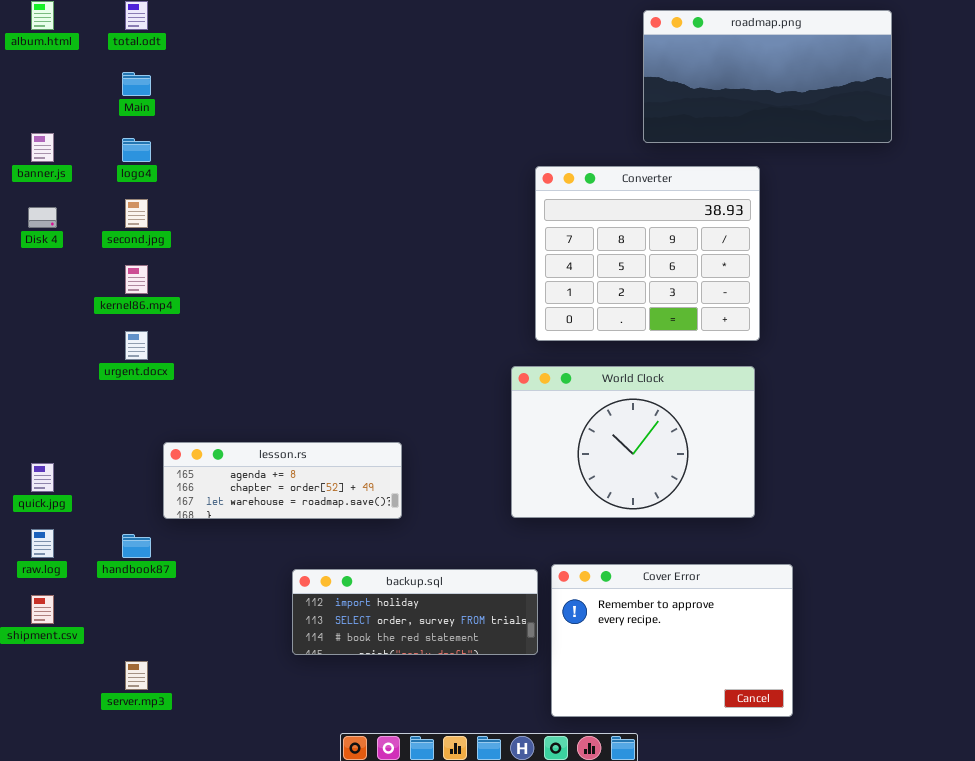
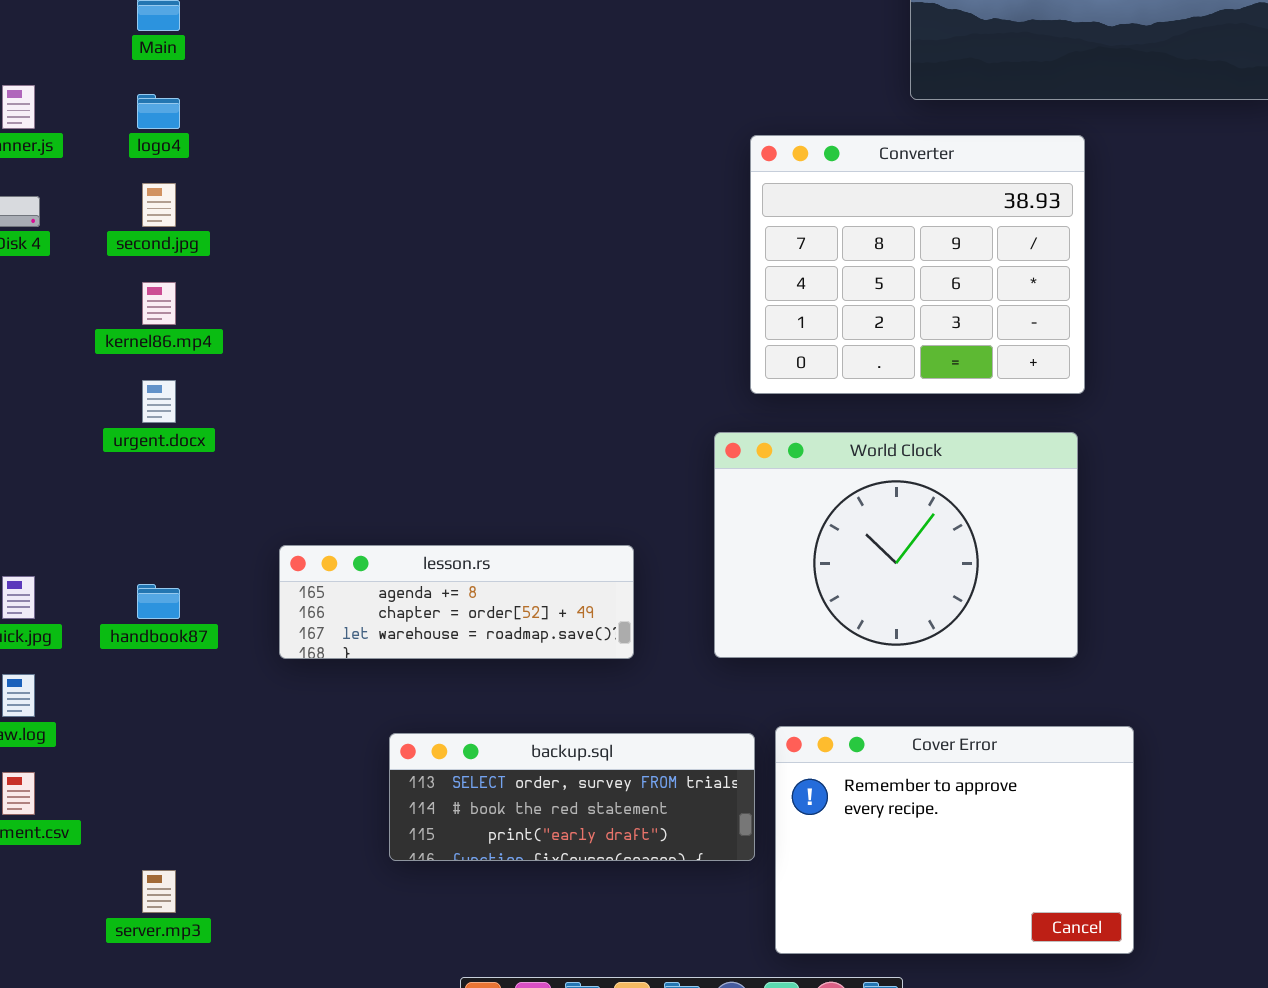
lesson.rs: [163,442,402,519] -> [279,545,634,659], moved
handbook87: [122,534,151,558] -> [137,584,180,619], moved
backup.sql: [292,569,538,655] -> [389,733,755,861], scrolled down 1 row

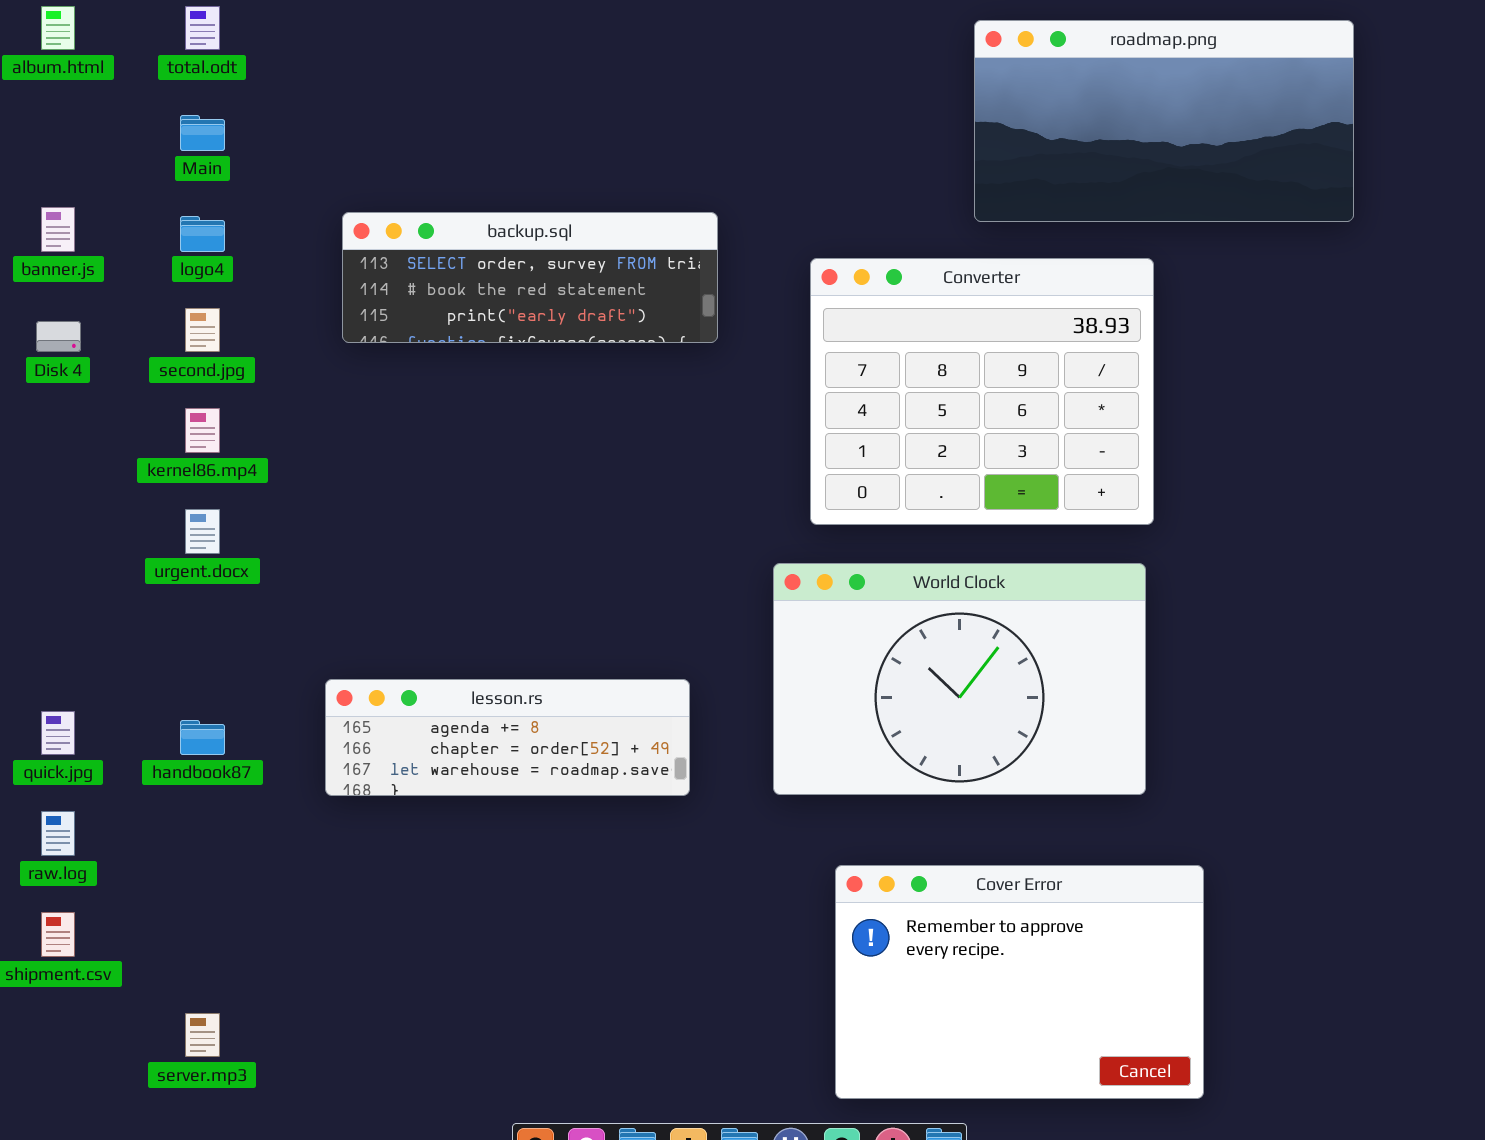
backup.sql: [389,733,755,861] -> [342,212,718,343], moved

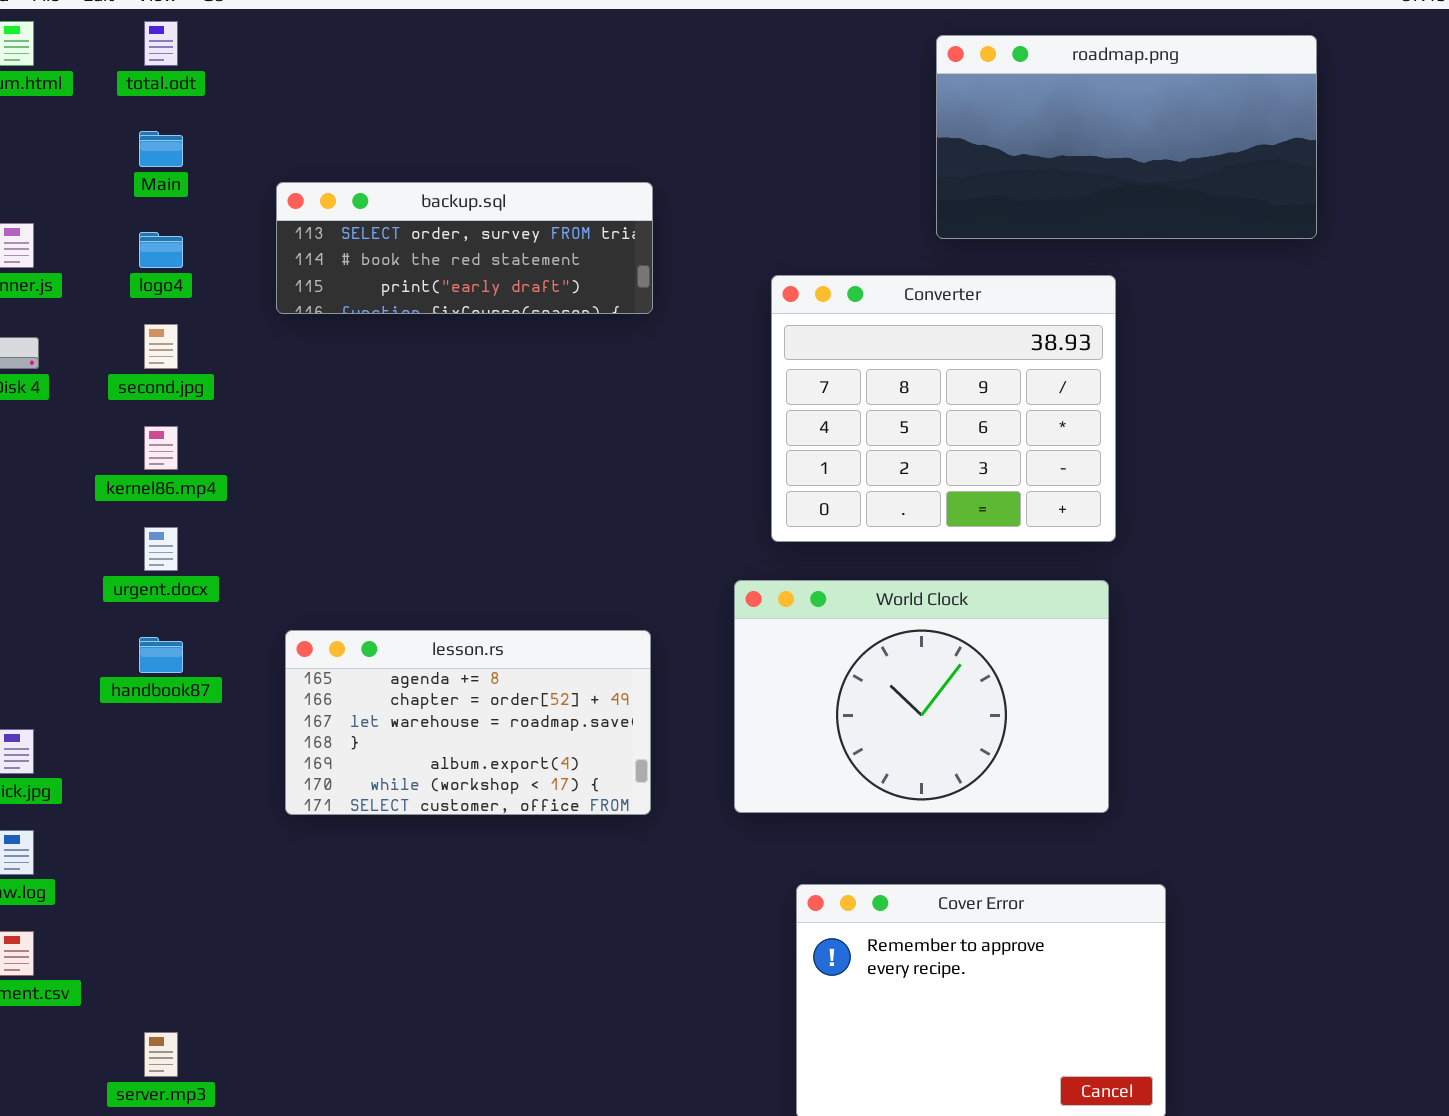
backup.sql: [342,212,718,343] -> [276,182,653,314], moved
lesson.rs: [325,679,690,796] -> [285,630,651,815], resized
handbook87: [180,720,225,755] -> [139,637,183,673], moved

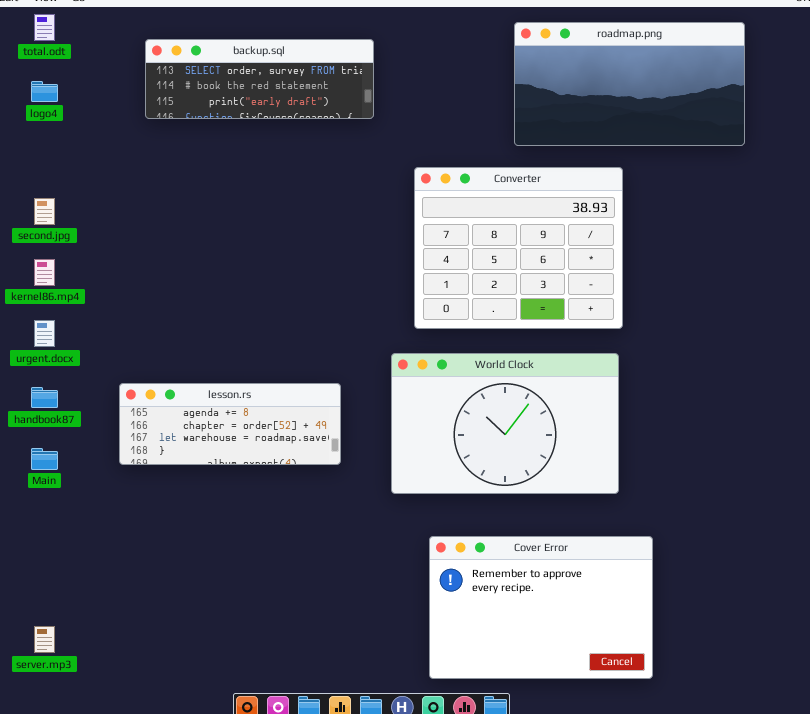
Main: [139,131,183,167] -> [31,448,58,470], moved
backup.sql: [276,182,653,314] -> [145,39,374,119], moved
logo4: [139,232,183,268] -> [31,81,58,102], moved
lesson.rs: [285,630,651,815] -> [119,383,341,465], resized

